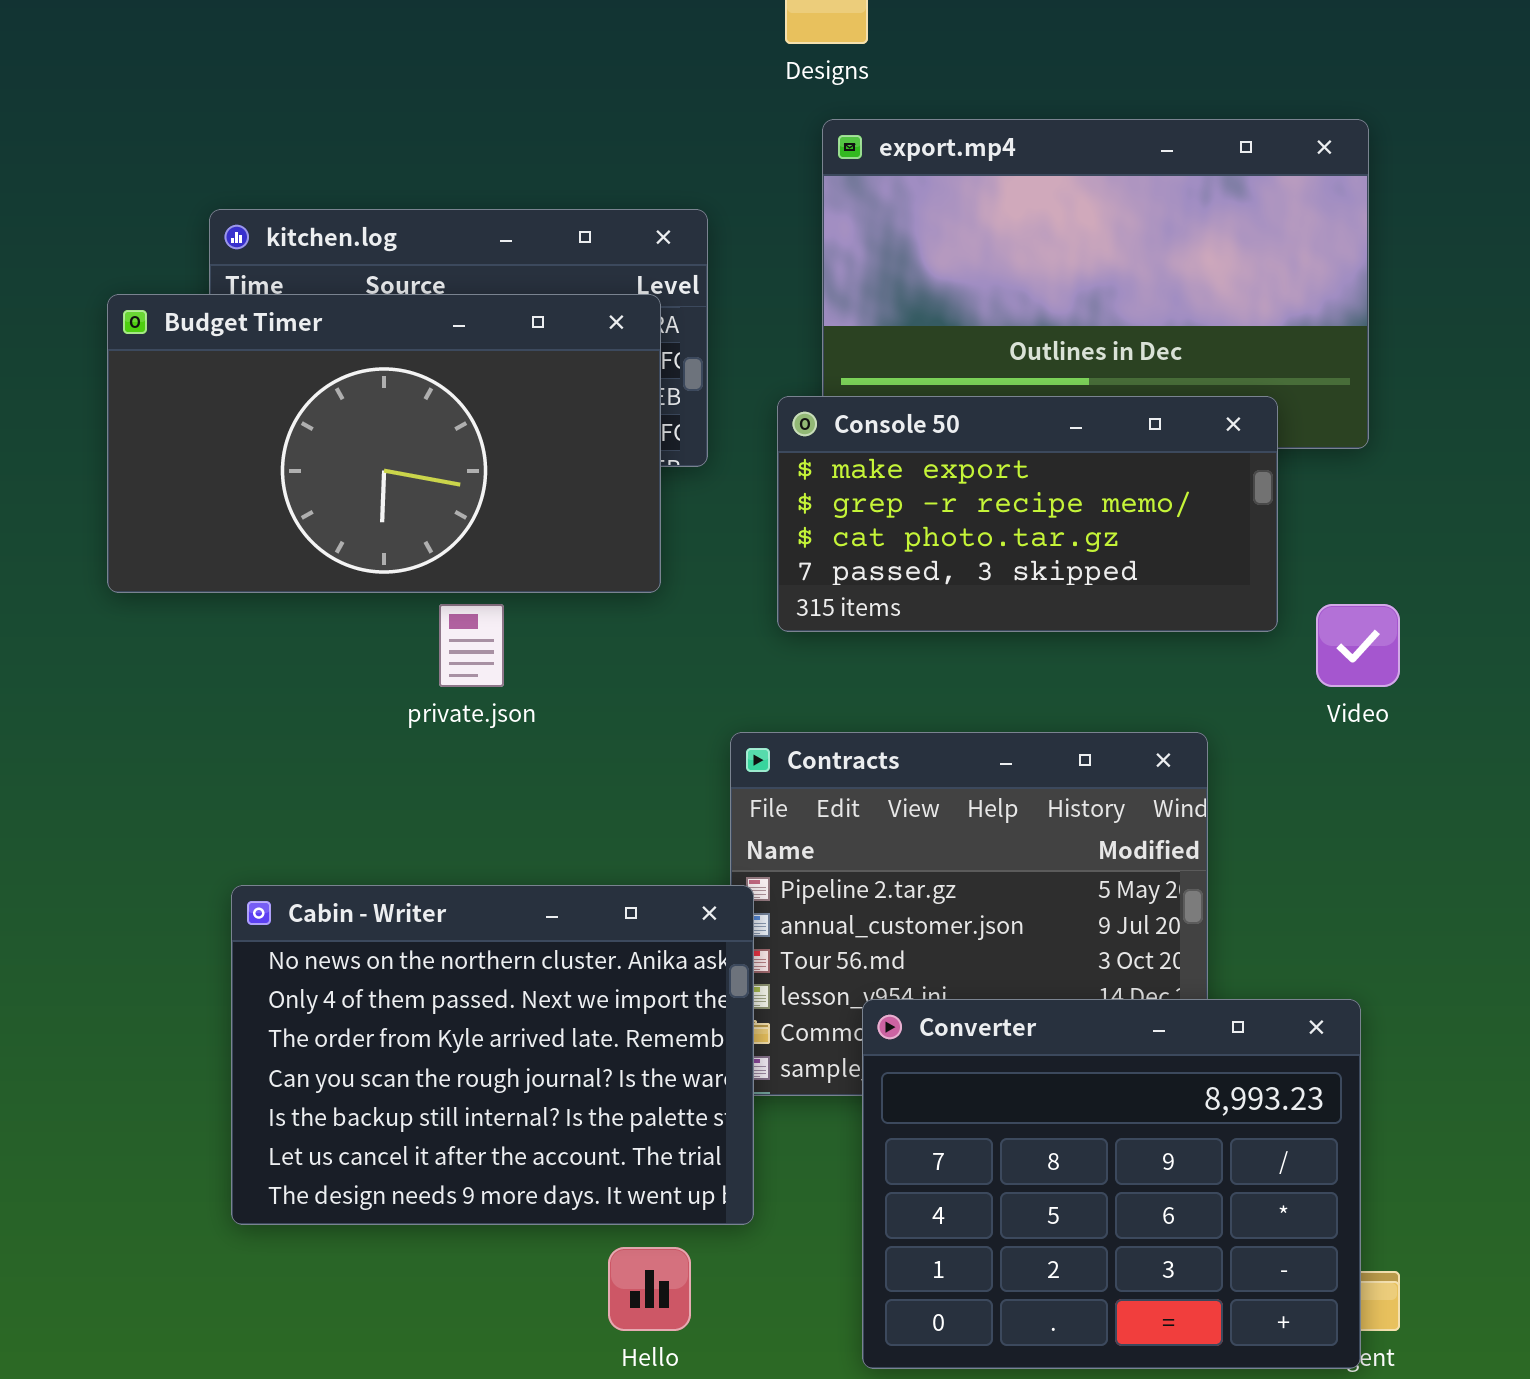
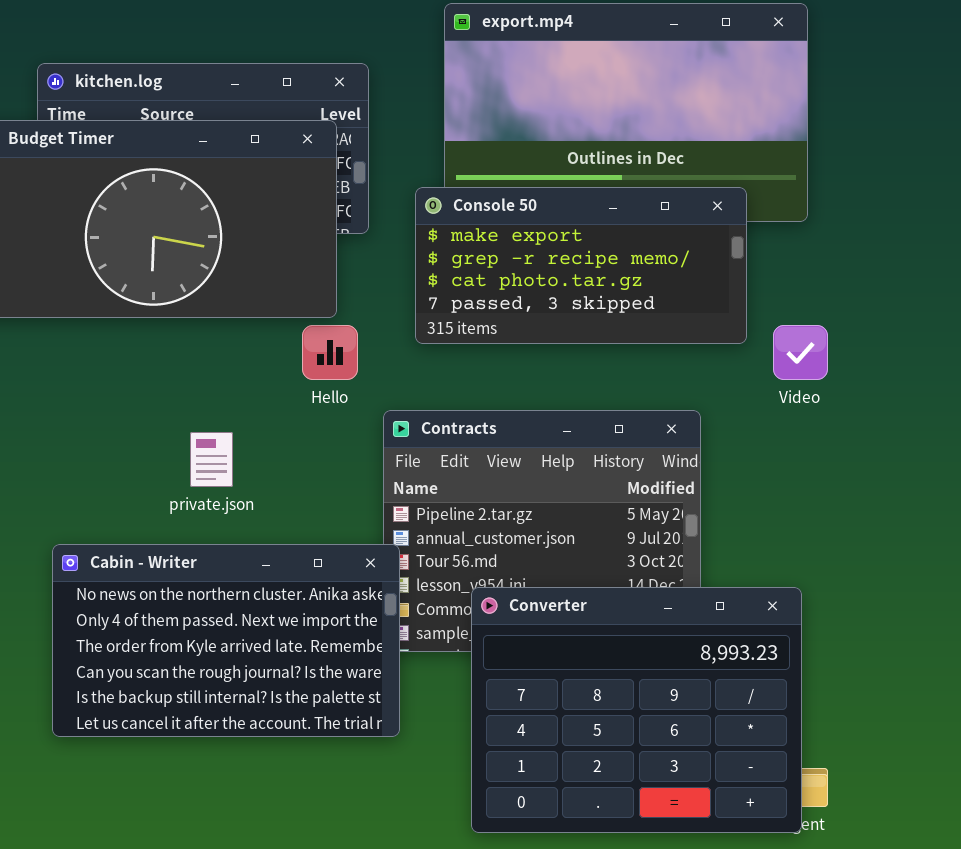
private.json: [439,604,504,687] -> [190,432,233,487], moved
Cabin - Writer: [231,885,754,1225] -> [52,544,400,737], resized
Hello: [608,1247,691,1331] -> [302,325,358,380], moved

